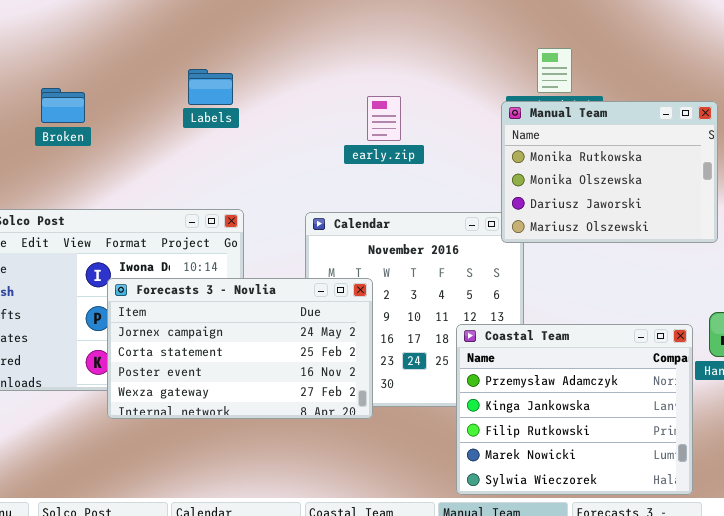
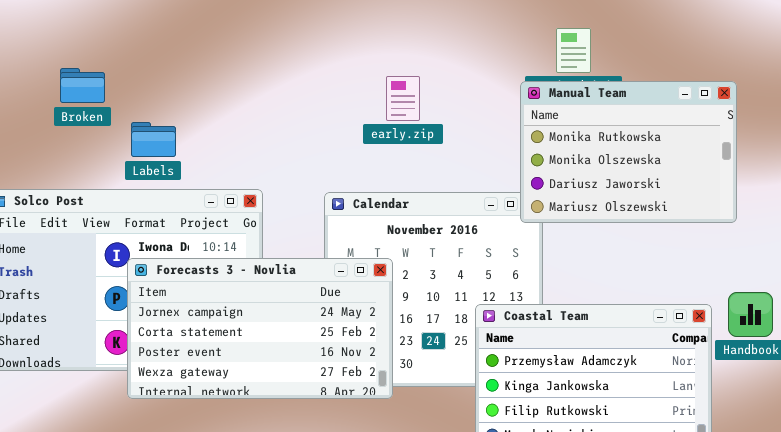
Labels: [188,69,233,105] -> [131,122,176,157], moved

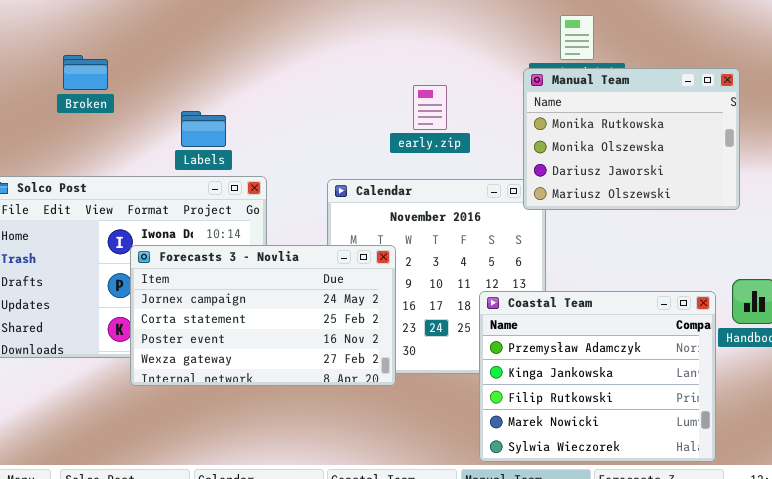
early.zip: [386,76,420,121] -> [413,85,447,130], moved
Labels: [131,122,176,157] -> [181,111,226,147], moved

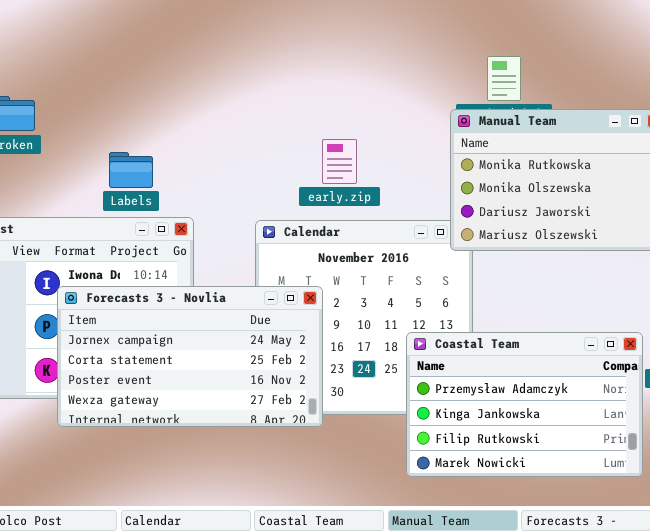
early.zip: [413,85,447,130] -> [322,139,357,184], moved
Coastal Team: [479,291,716,462] -> [406,332,643,477], resized

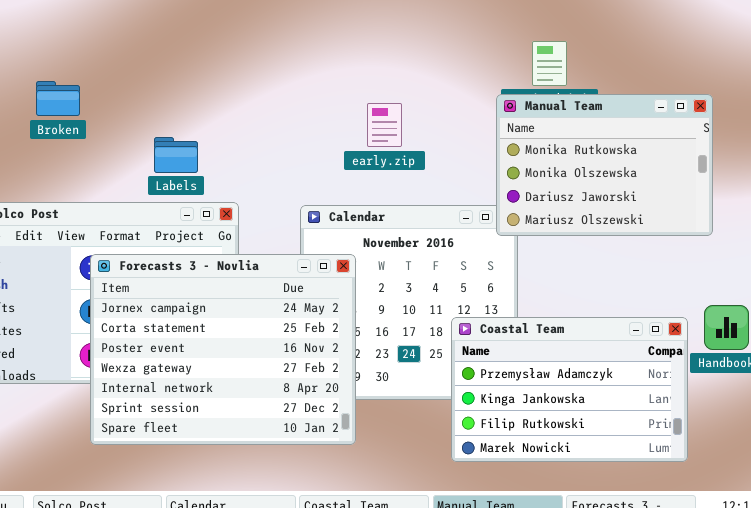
early.zip: [322,139,357,184] -> [367,103,402,147], moved
Forecasts 3 - Novlia: [57,286,323,427] -> [90,254,356,445], moved, resized

